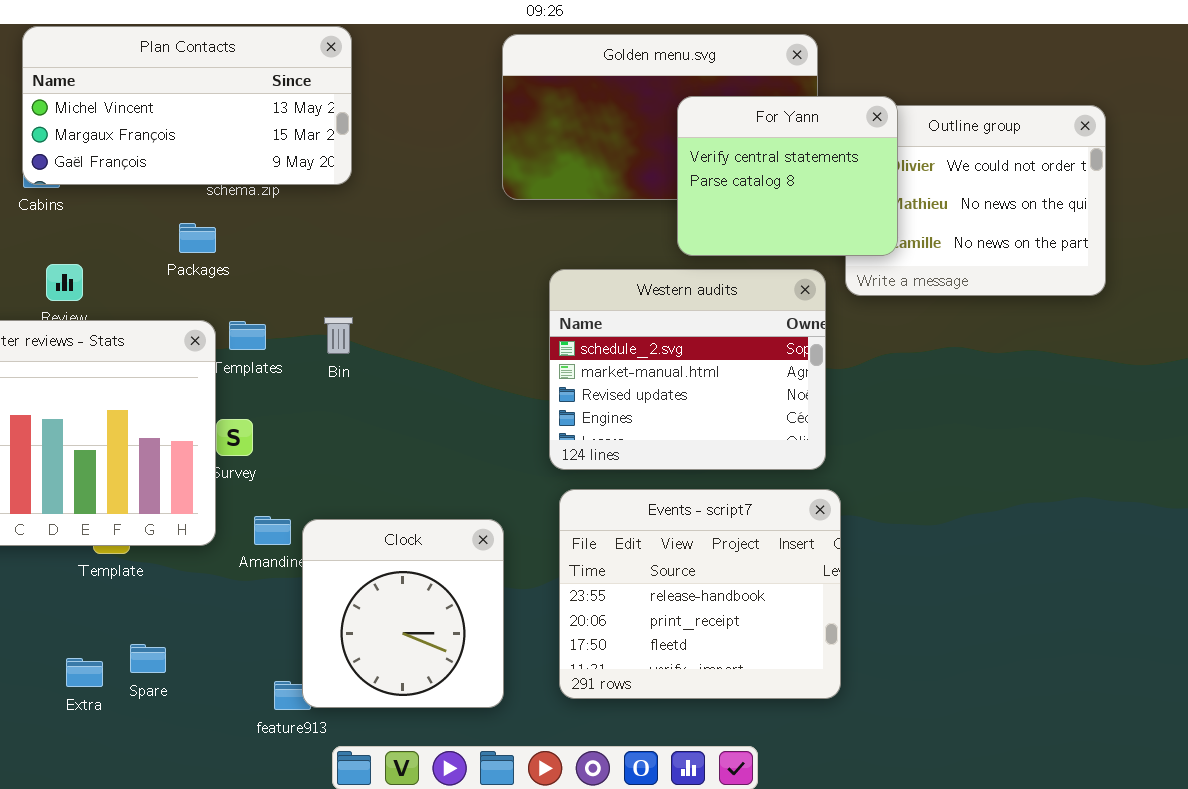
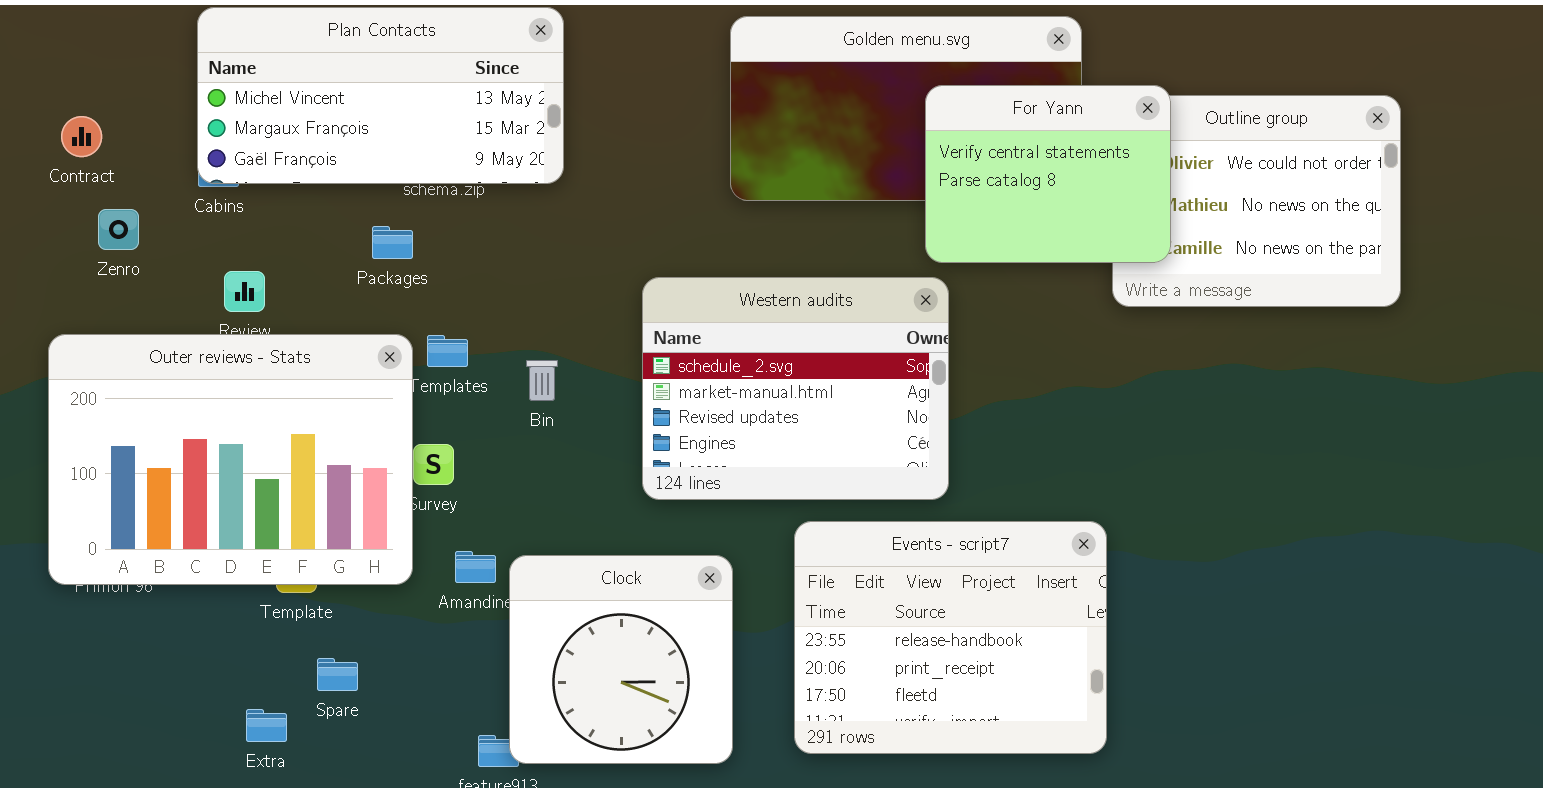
Western audits: [549,269,826,470] -> [642,277,949,500], moved
Bin: [324,317,353,354] -> [526,360,558,401], moved
Spare: [130,644,166,673] -> [317,658,358,691], moved

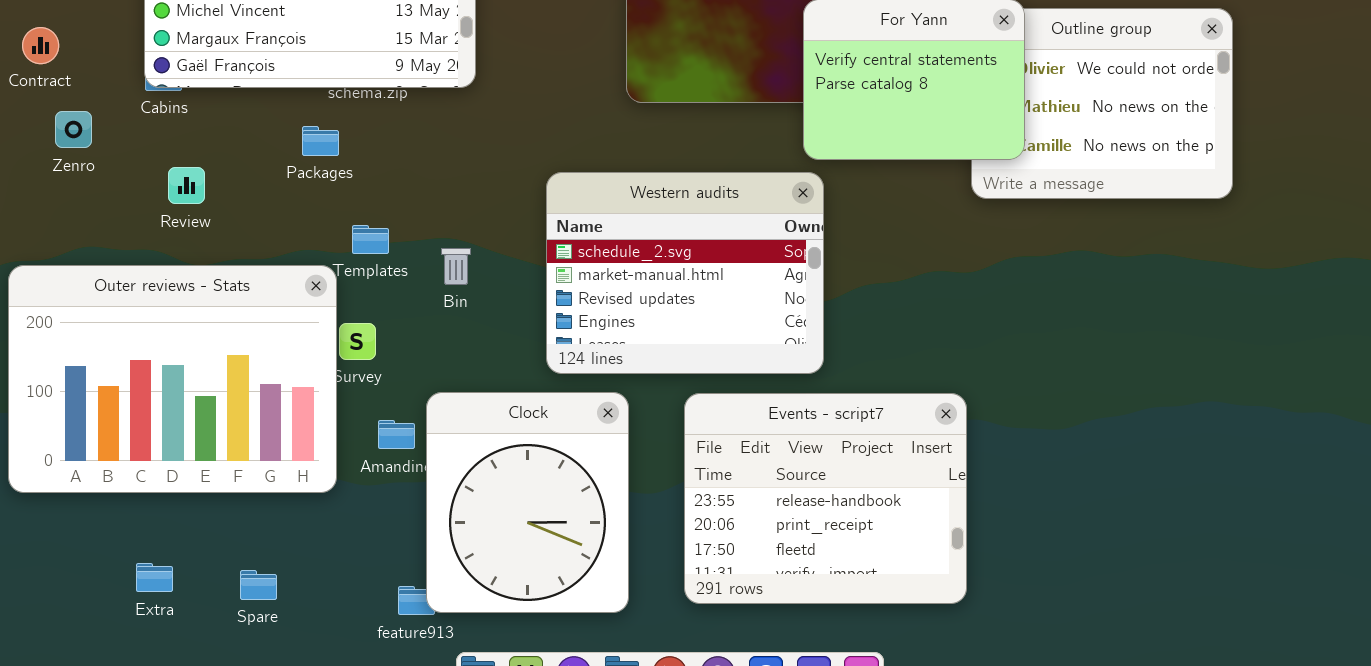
Outer reviews - Stats: [48,334,413,585] -> [8,265,337,493], moved
Clock: [509,555,733,764] -> [426,392,629,613], resized
Spare: [317,658,358,691] -> [240,570,277,600], moved
Extra: [246,709,287,742] -> [136,563,173,592], moved

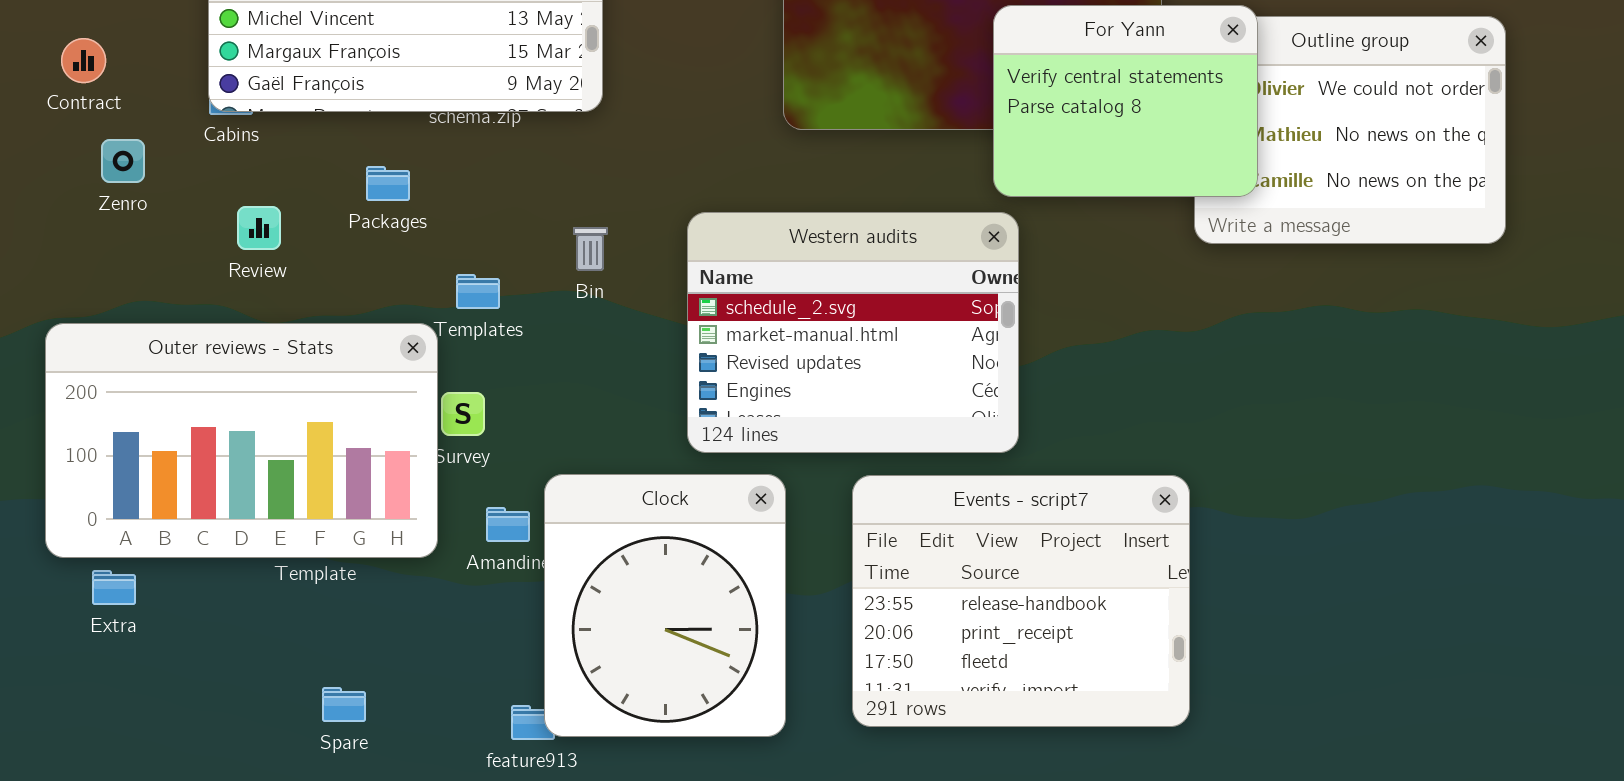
Packages: [302,126,339,156] -> [366,166,410,201], moved
Bin: [441,248,471,285] -> [573,227,608,271], moved
Outer reviews - Stats: [8,265,337,493] -> [45,323,438,558], resized
Extra: [136,563,173,592] -> [92,570,136,605], moved

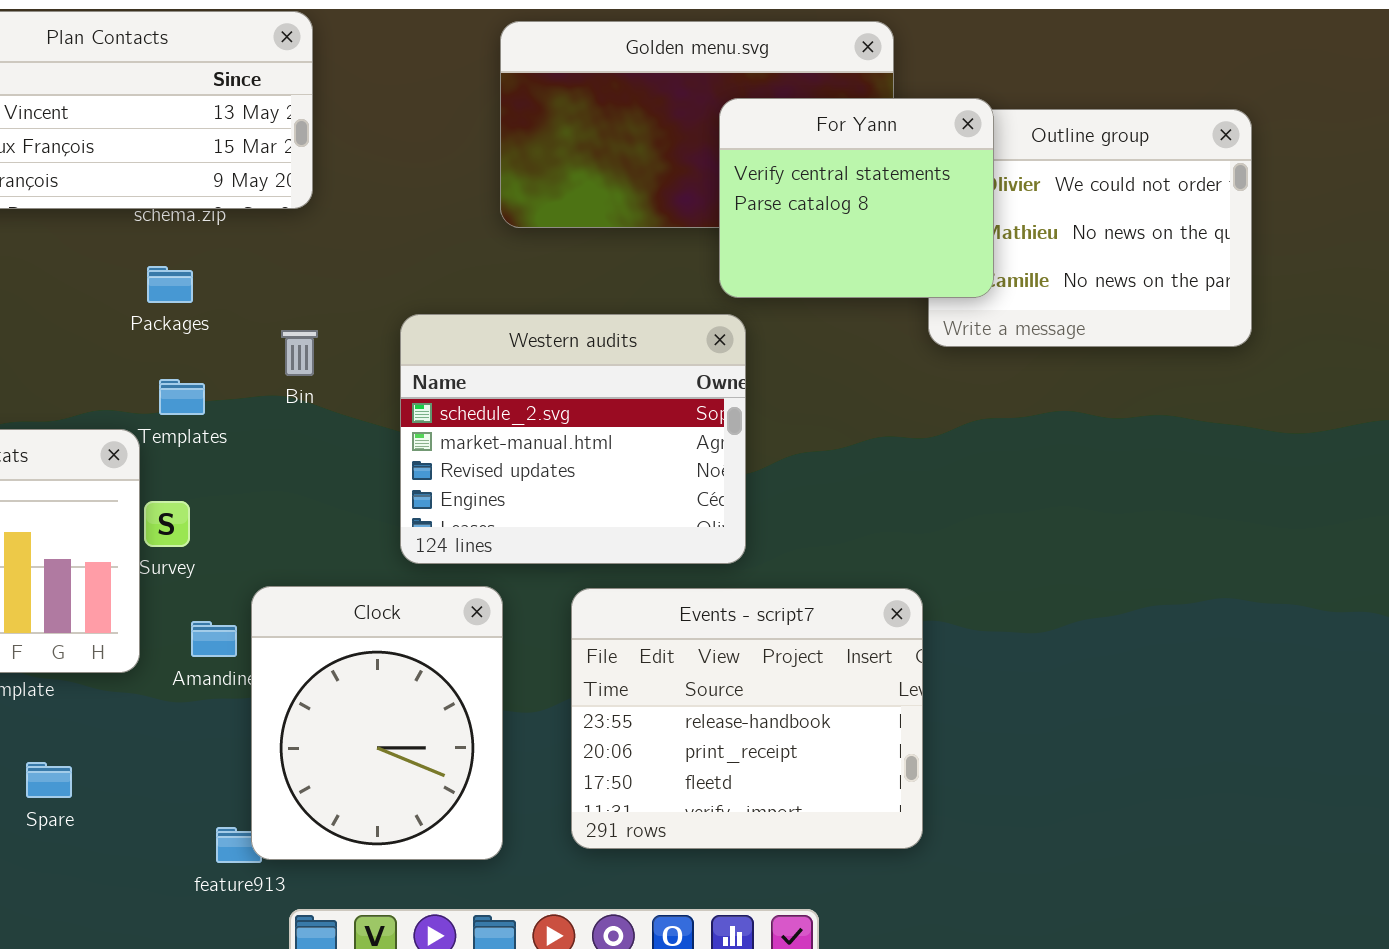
Packages: [366,166,410,201] -> [147,266,193,303], moved
Spare: [322,687,366,722] -> [26,762,72,798], moved

